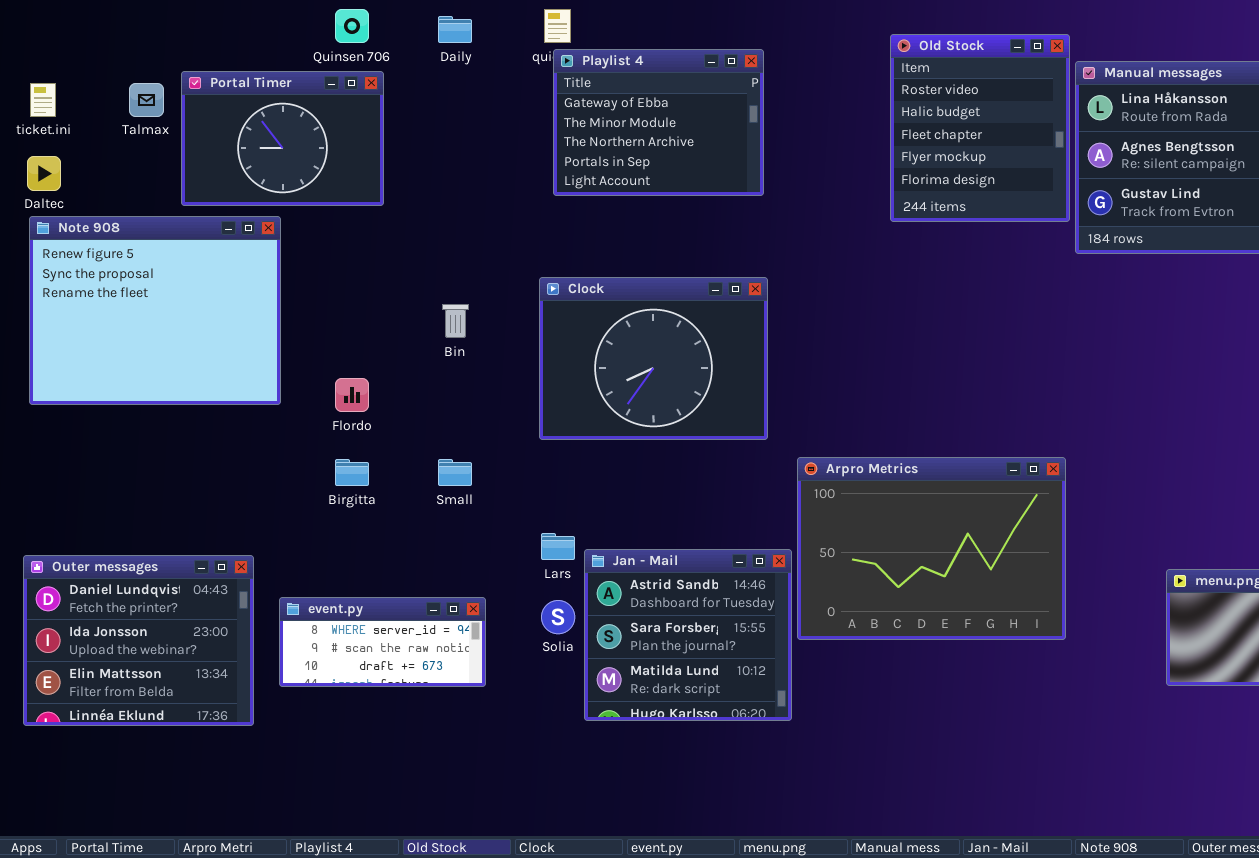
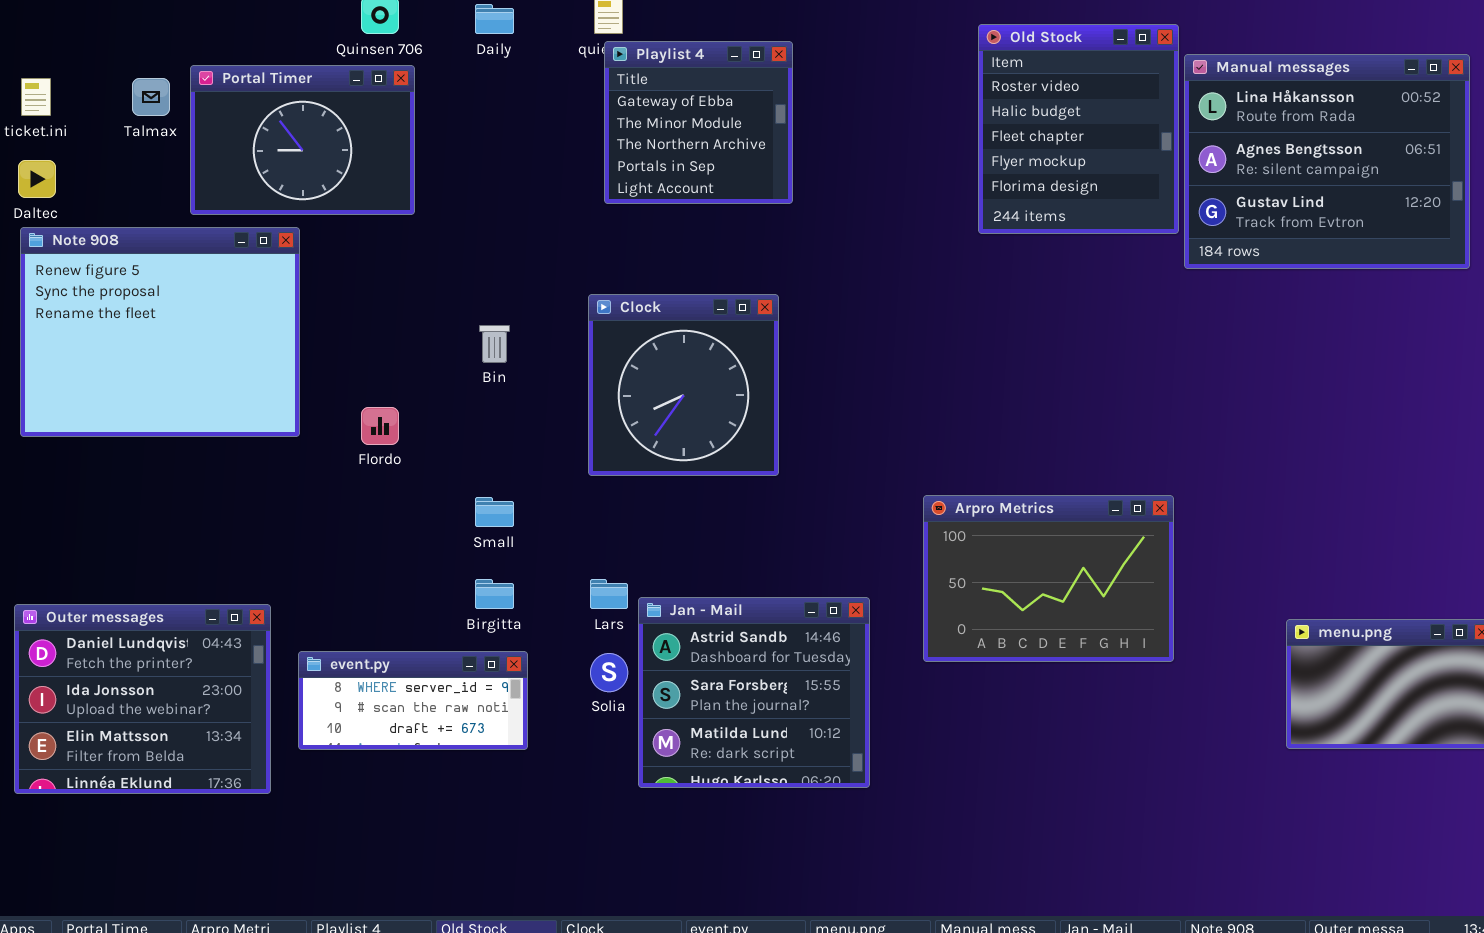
Playlist 4: [553,49,764,196] -> [604,41,793,204], resized
Clock: [539,277,768,440] -> [588,294,779,476], resized
Arpro Metrics: [797,457,1066,640] -> [923,495,1174,662], resized
Birgitta: [335,459,369,486] -> [475,579,514,609], moved

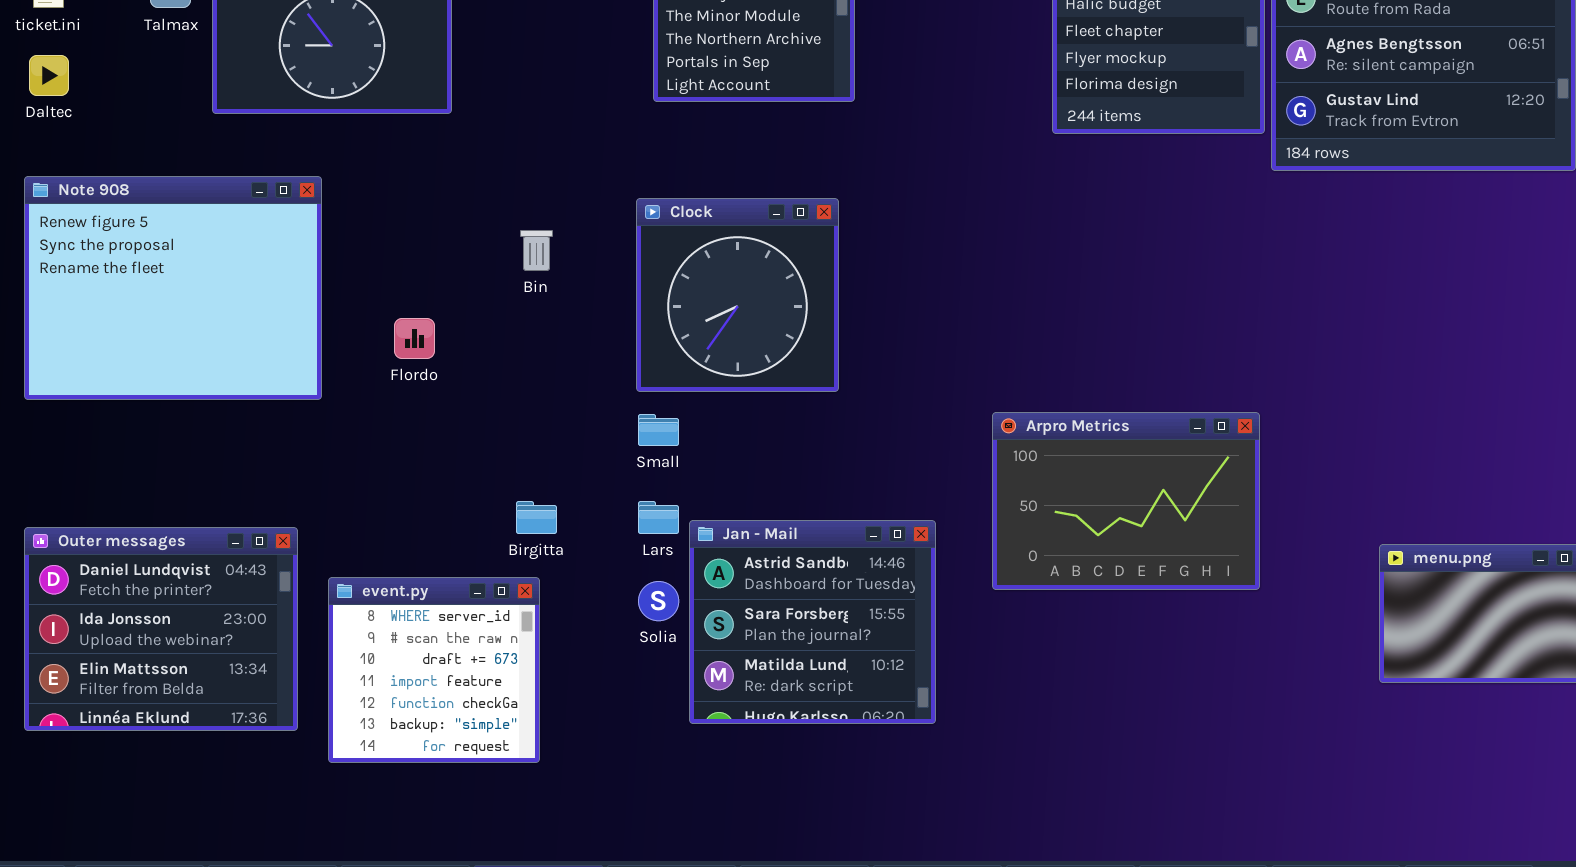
Note 908: [20,227,300,437] -> [24,176,322,400], moved
Small: [475,497,514,527] -> [638,414,679,446], moved
event.py: [298,651,528,750] -> [328,577,540,763], resized

